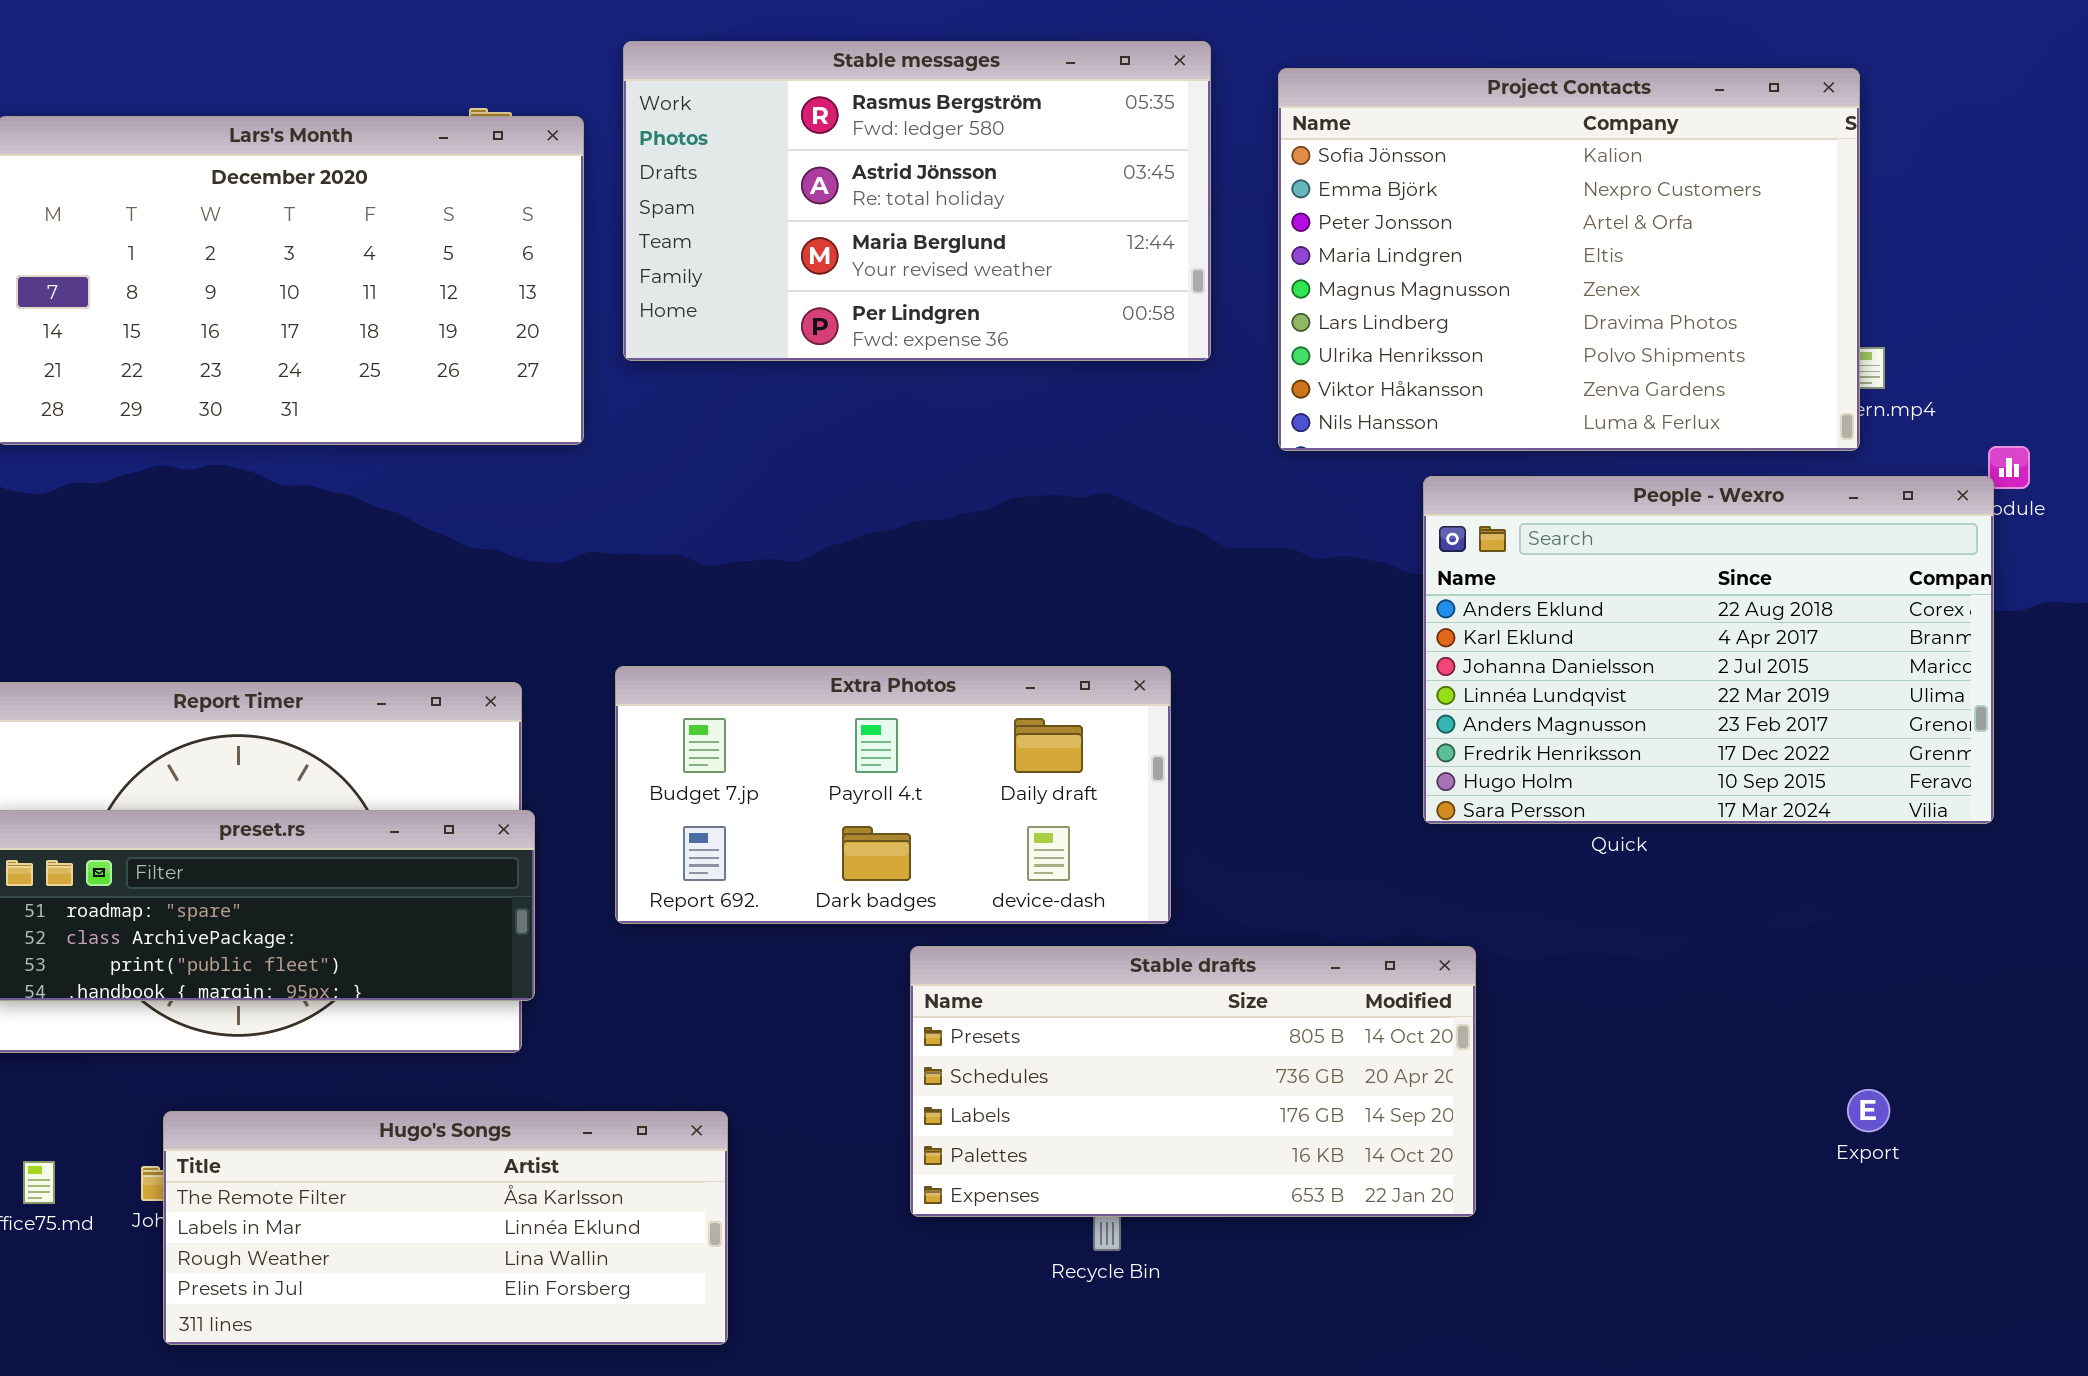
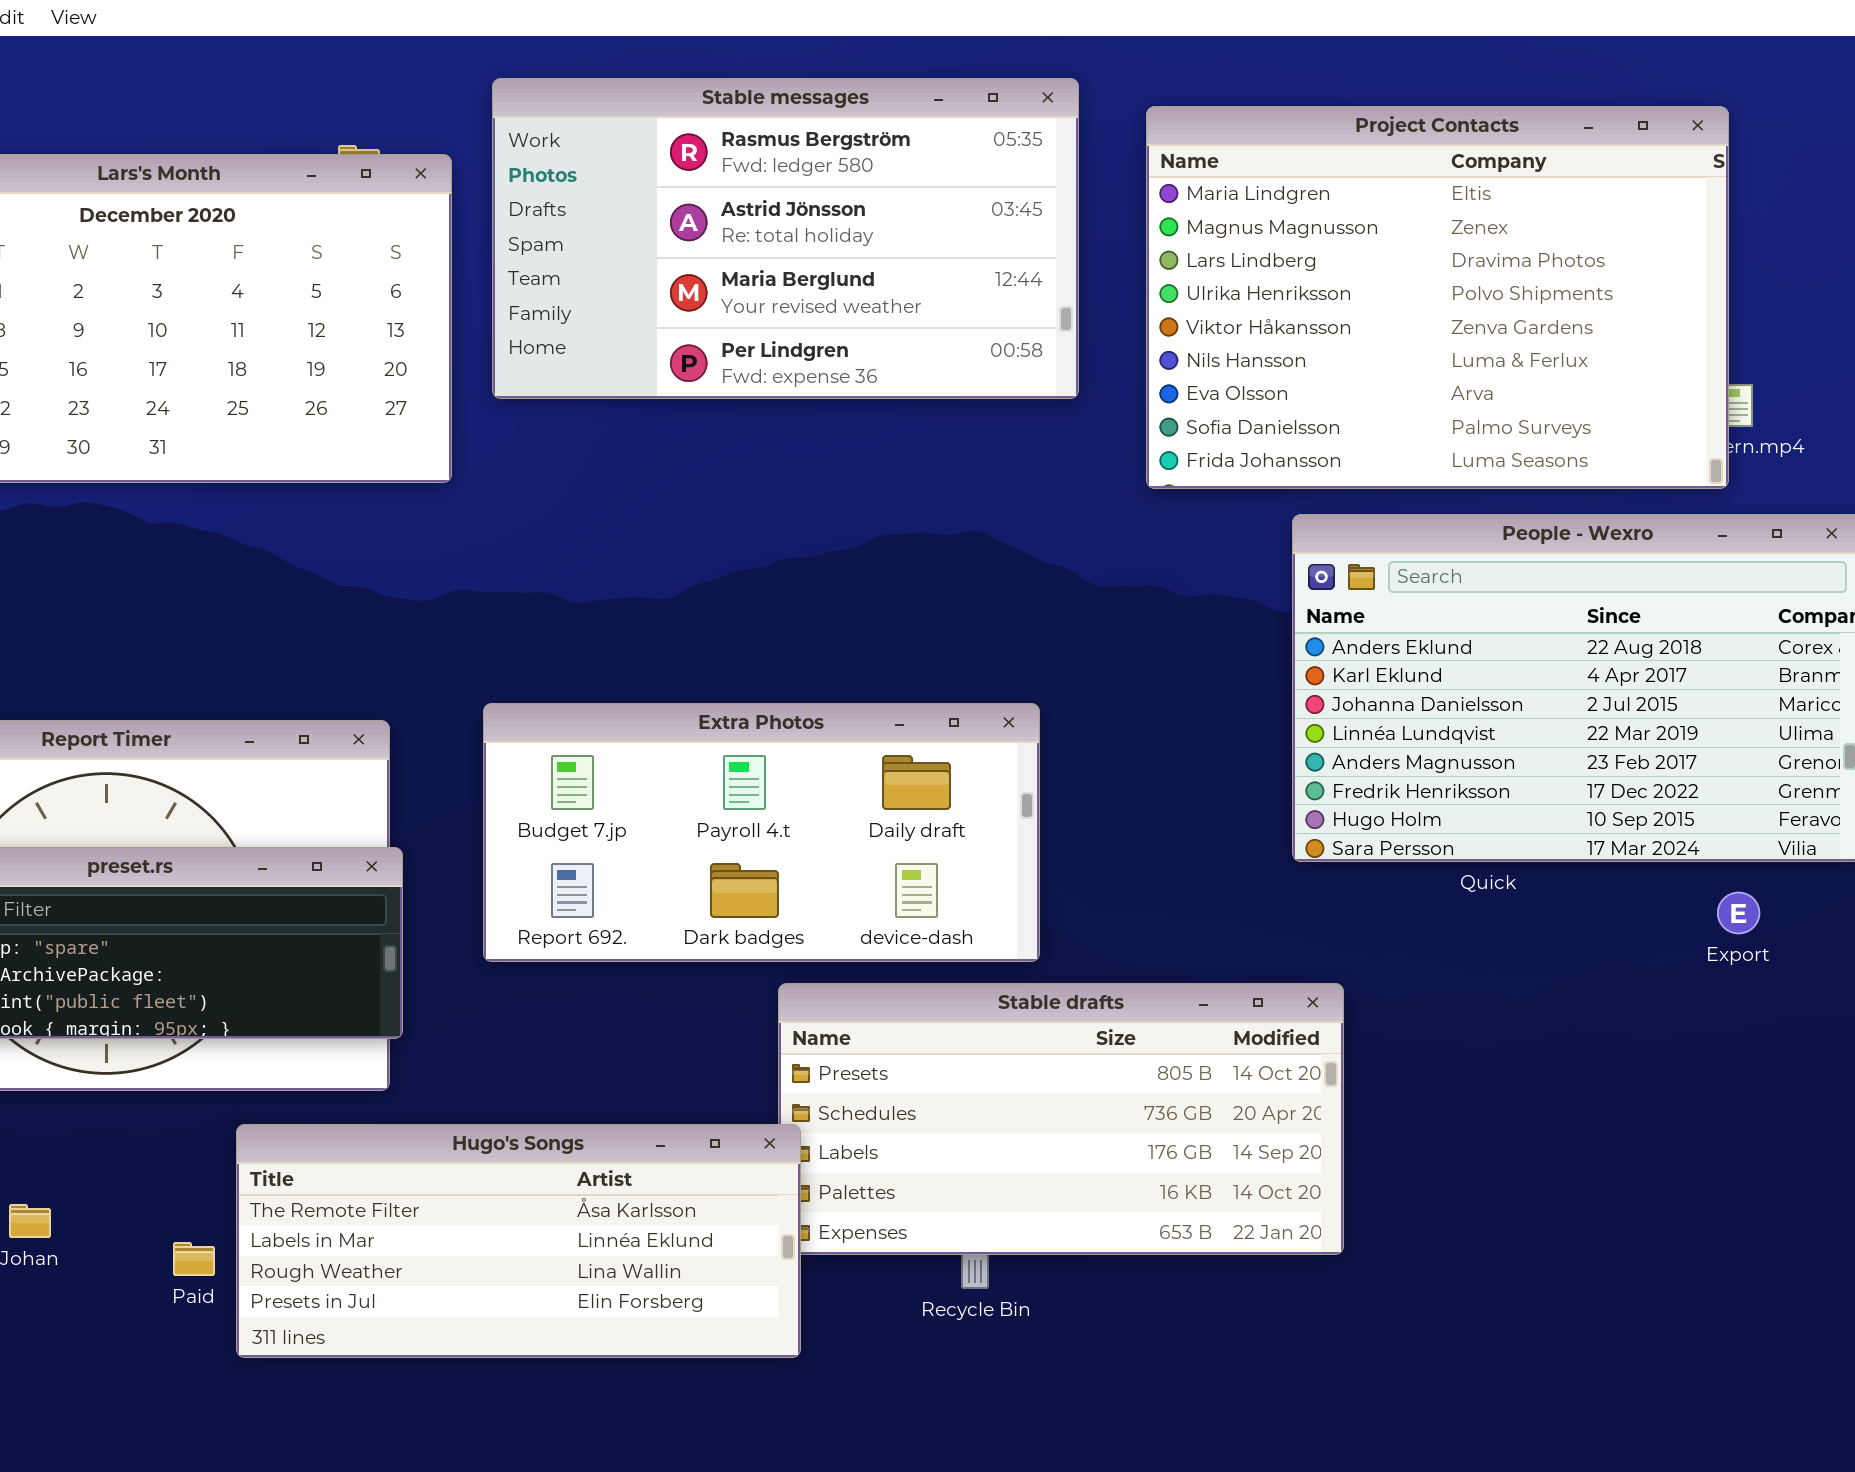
Project Contacts: [1278,68,1860,451] -> [1146,106,1729,489], scrolled down 3 rows
Export: [1847,1089,1890,1132] -> [1717,892,1760,934], moved
Hugo's Songs: [163,1111,728,1345] -> [236,1124,801,1358], moved

